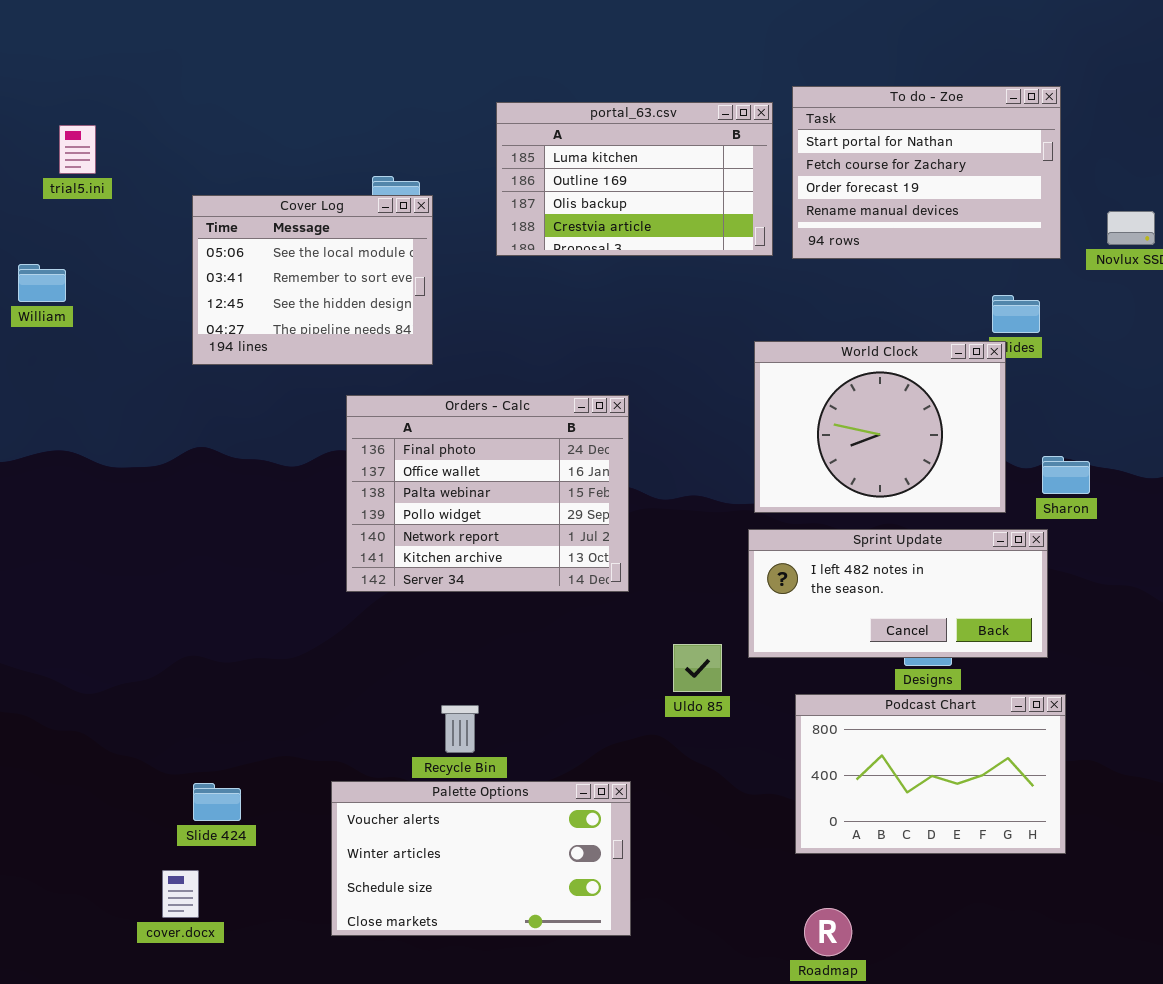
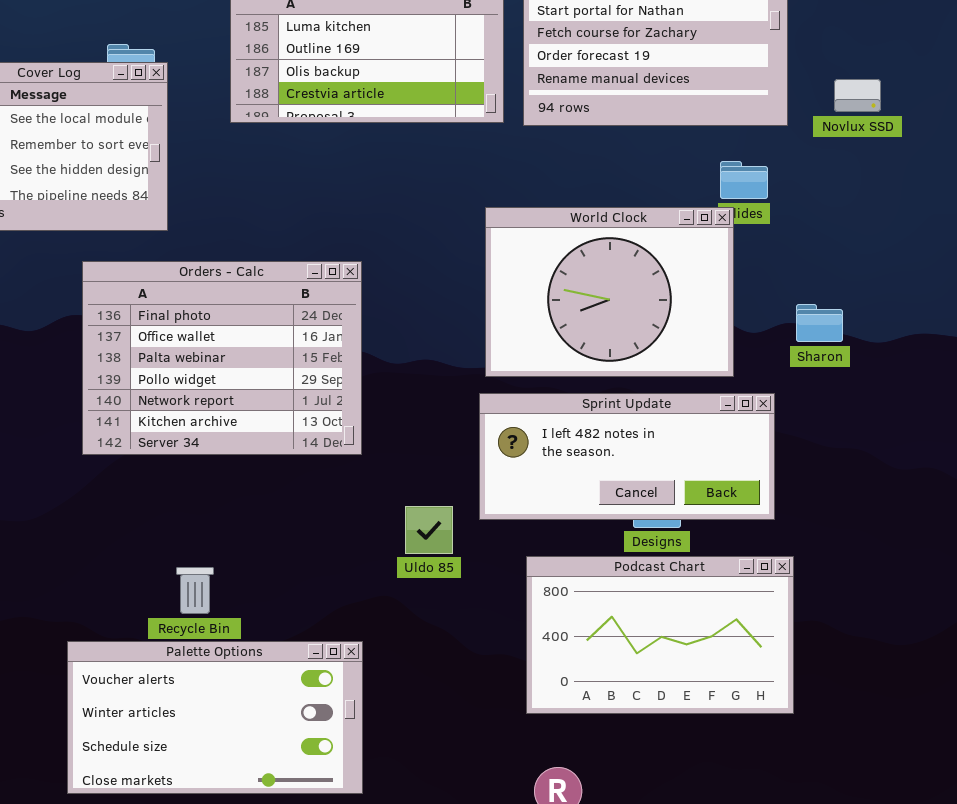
Sharon: [1042,456,1090,494] -> [796,304,843,342], moved

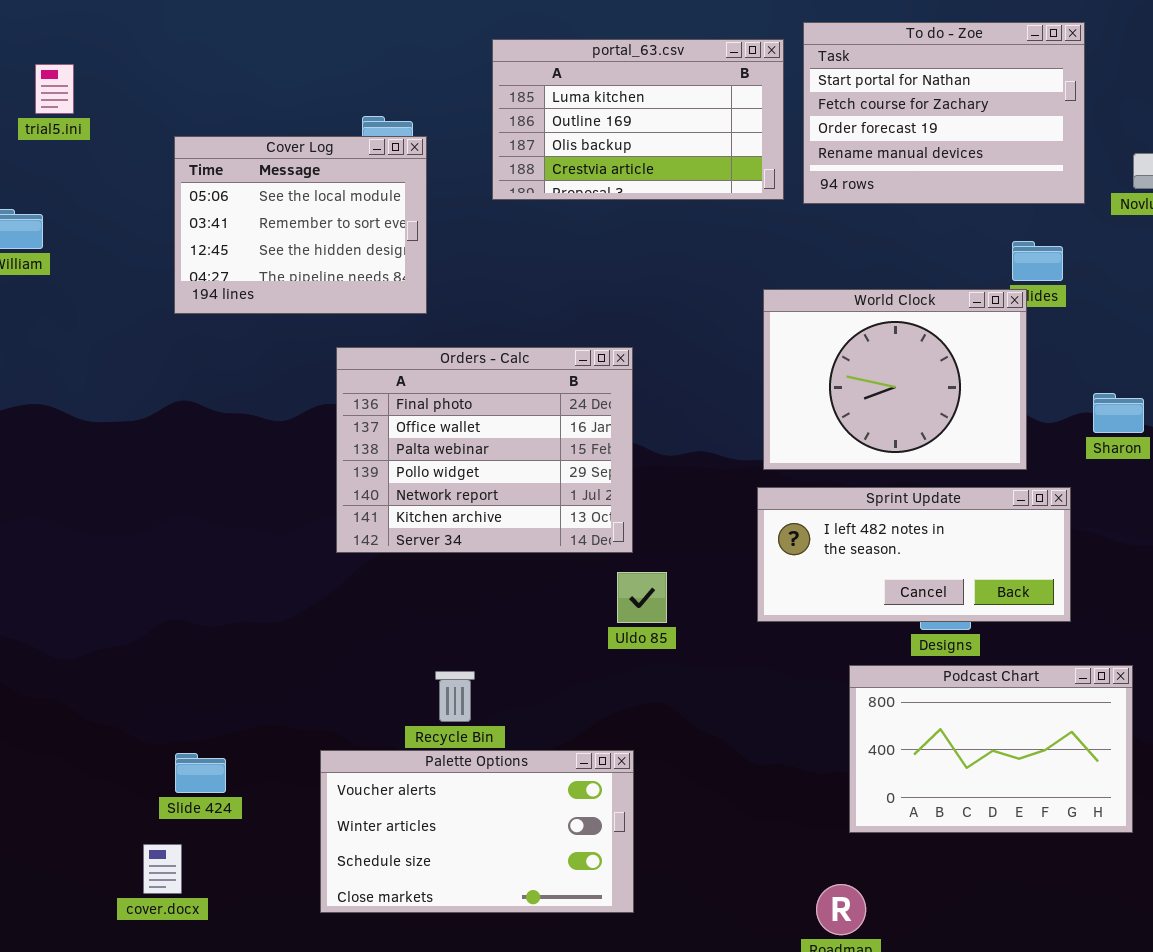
Uldo 85: [405,506,453,554] -> [617,572,667,623], moved
Podcast Chart: [526,556,794,714] -> [849,665,1133,833], moved

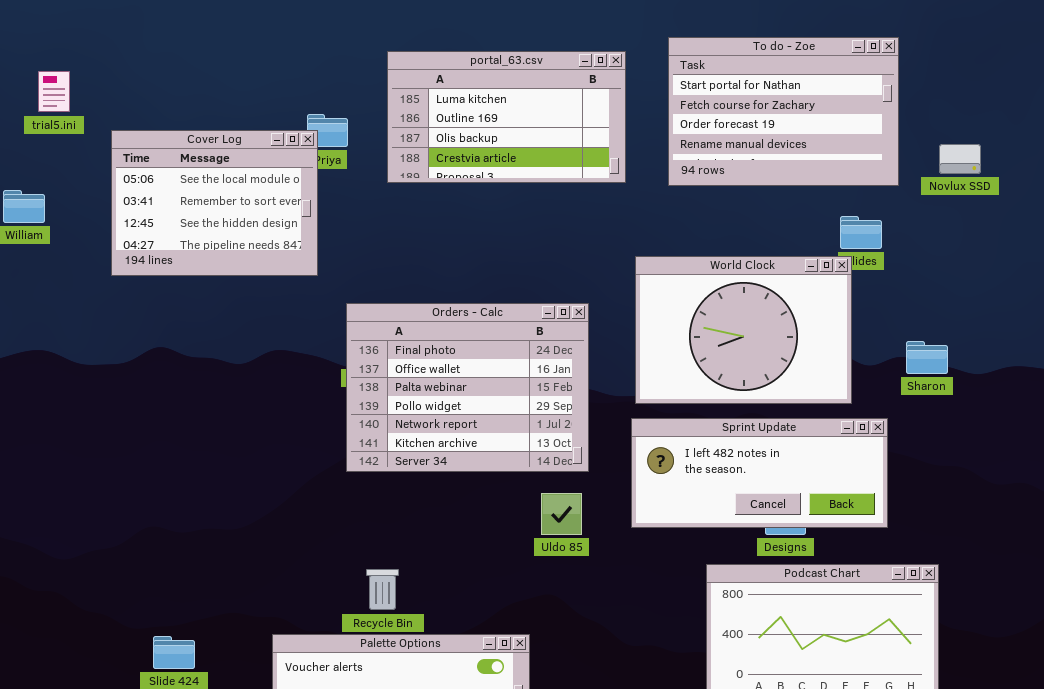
portal_63.csv: [492,39,784,200] -> [387,51,626,183], moved
Cover Log: [174,136,427,314] -> [111,130,318,276], moved
Orders - Calc: [336,347,633,553] -> [346,303,589,472], moved
Uldo 85: [617,572,667,623] -> [541,493,582,535], moved

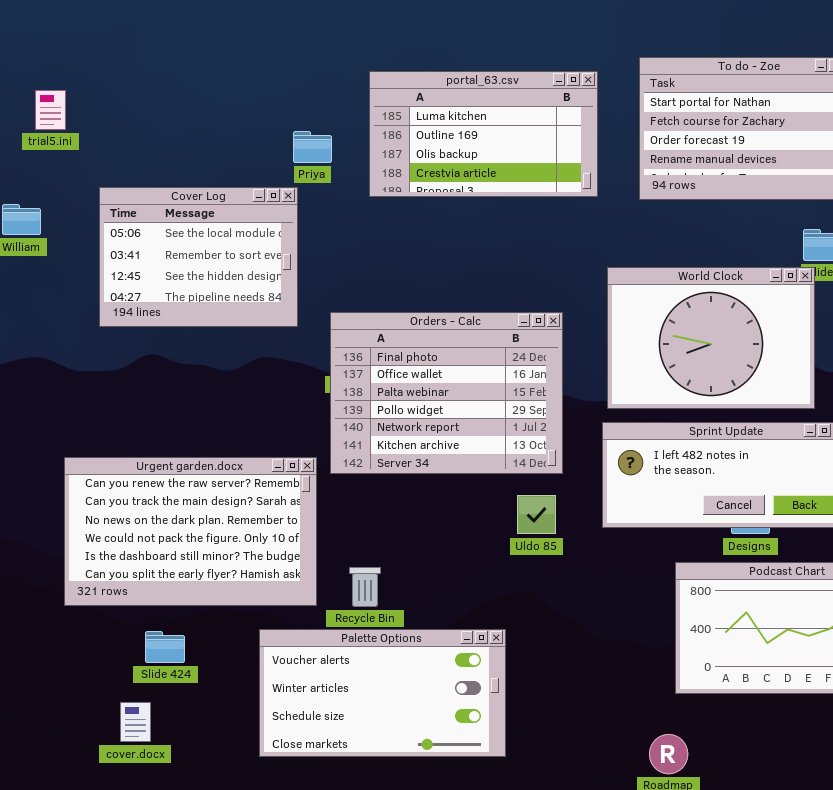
Cover Log: [111,130,318,276] -> [99,187,298,327], moved
Urgent garden.docx: none -> [64,457,317,606], opened

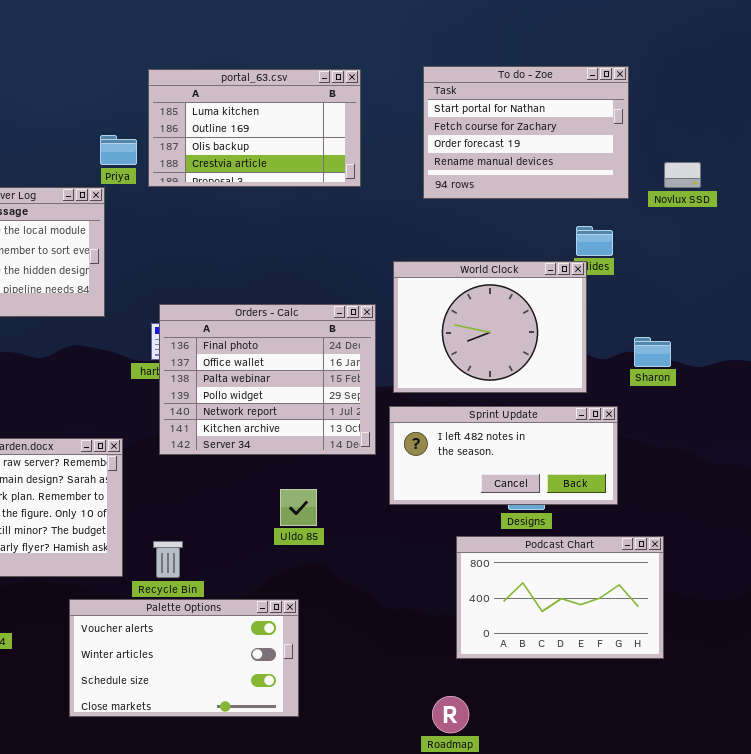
portal_63.csv: [369,71,598,197] -> [148,69,361,187], moved
Orders - Calc: [330,312,563,474] -> [159,304,376,455], moved
Uldo 85: [517,495,556,534] -> [280,489,317,526], moved

